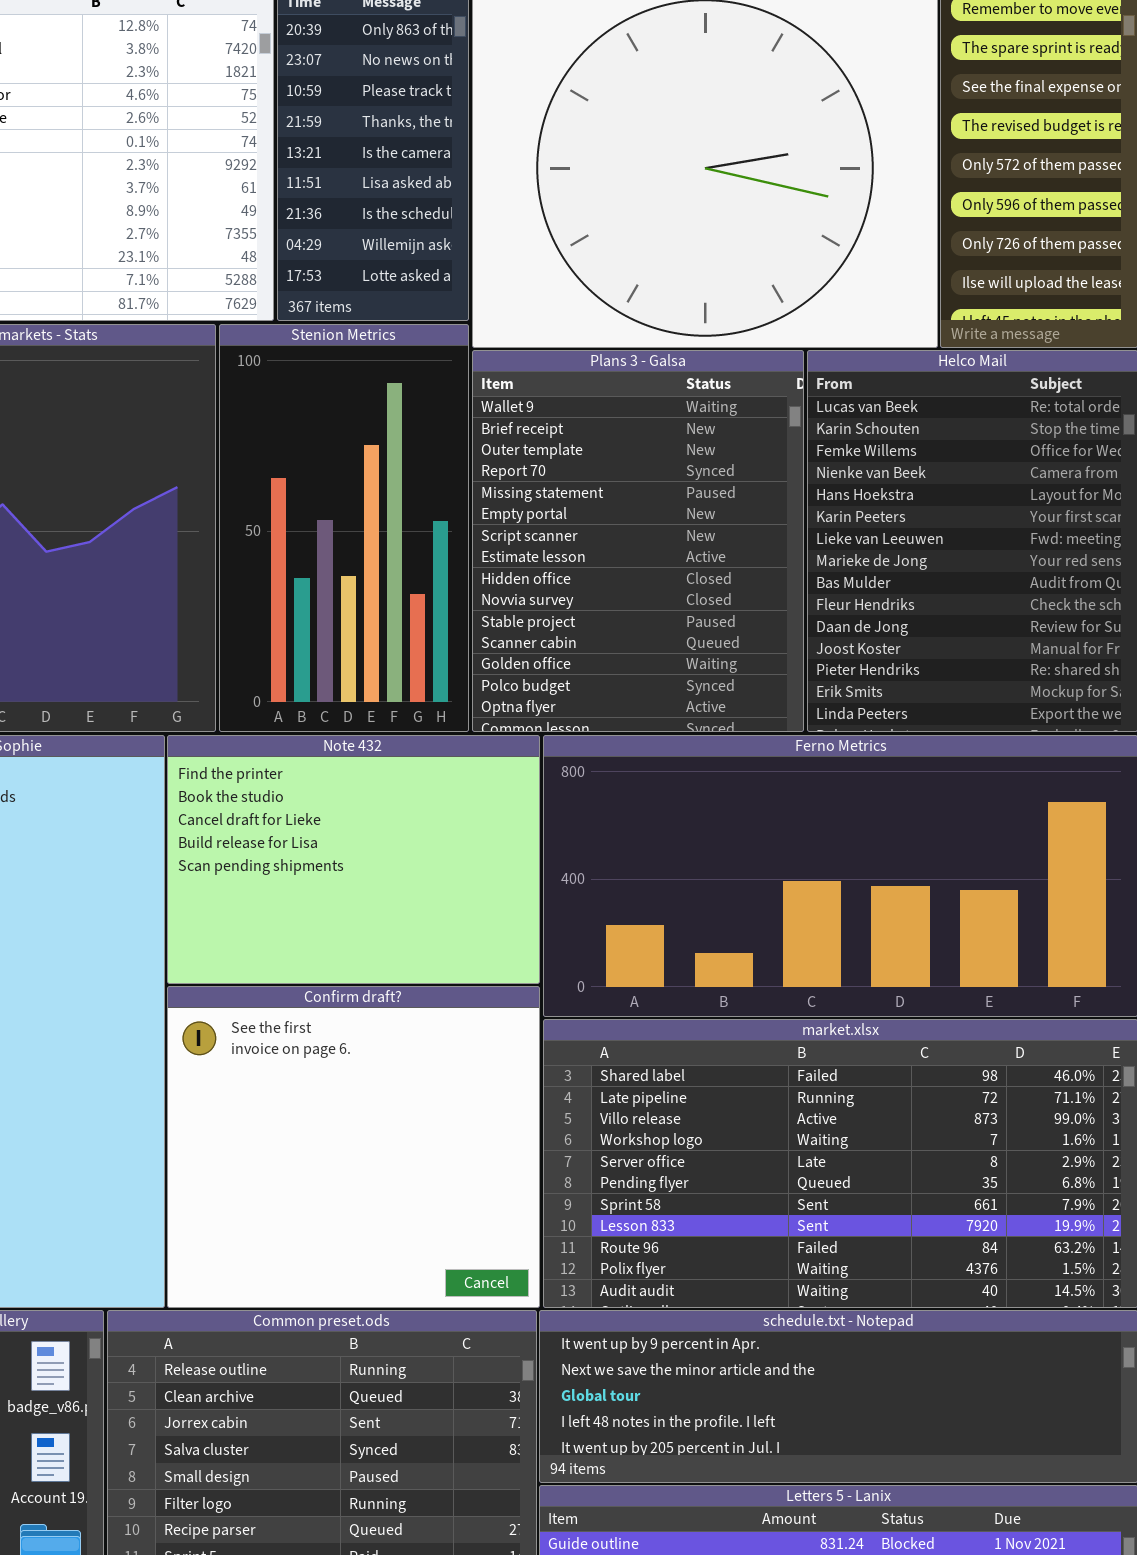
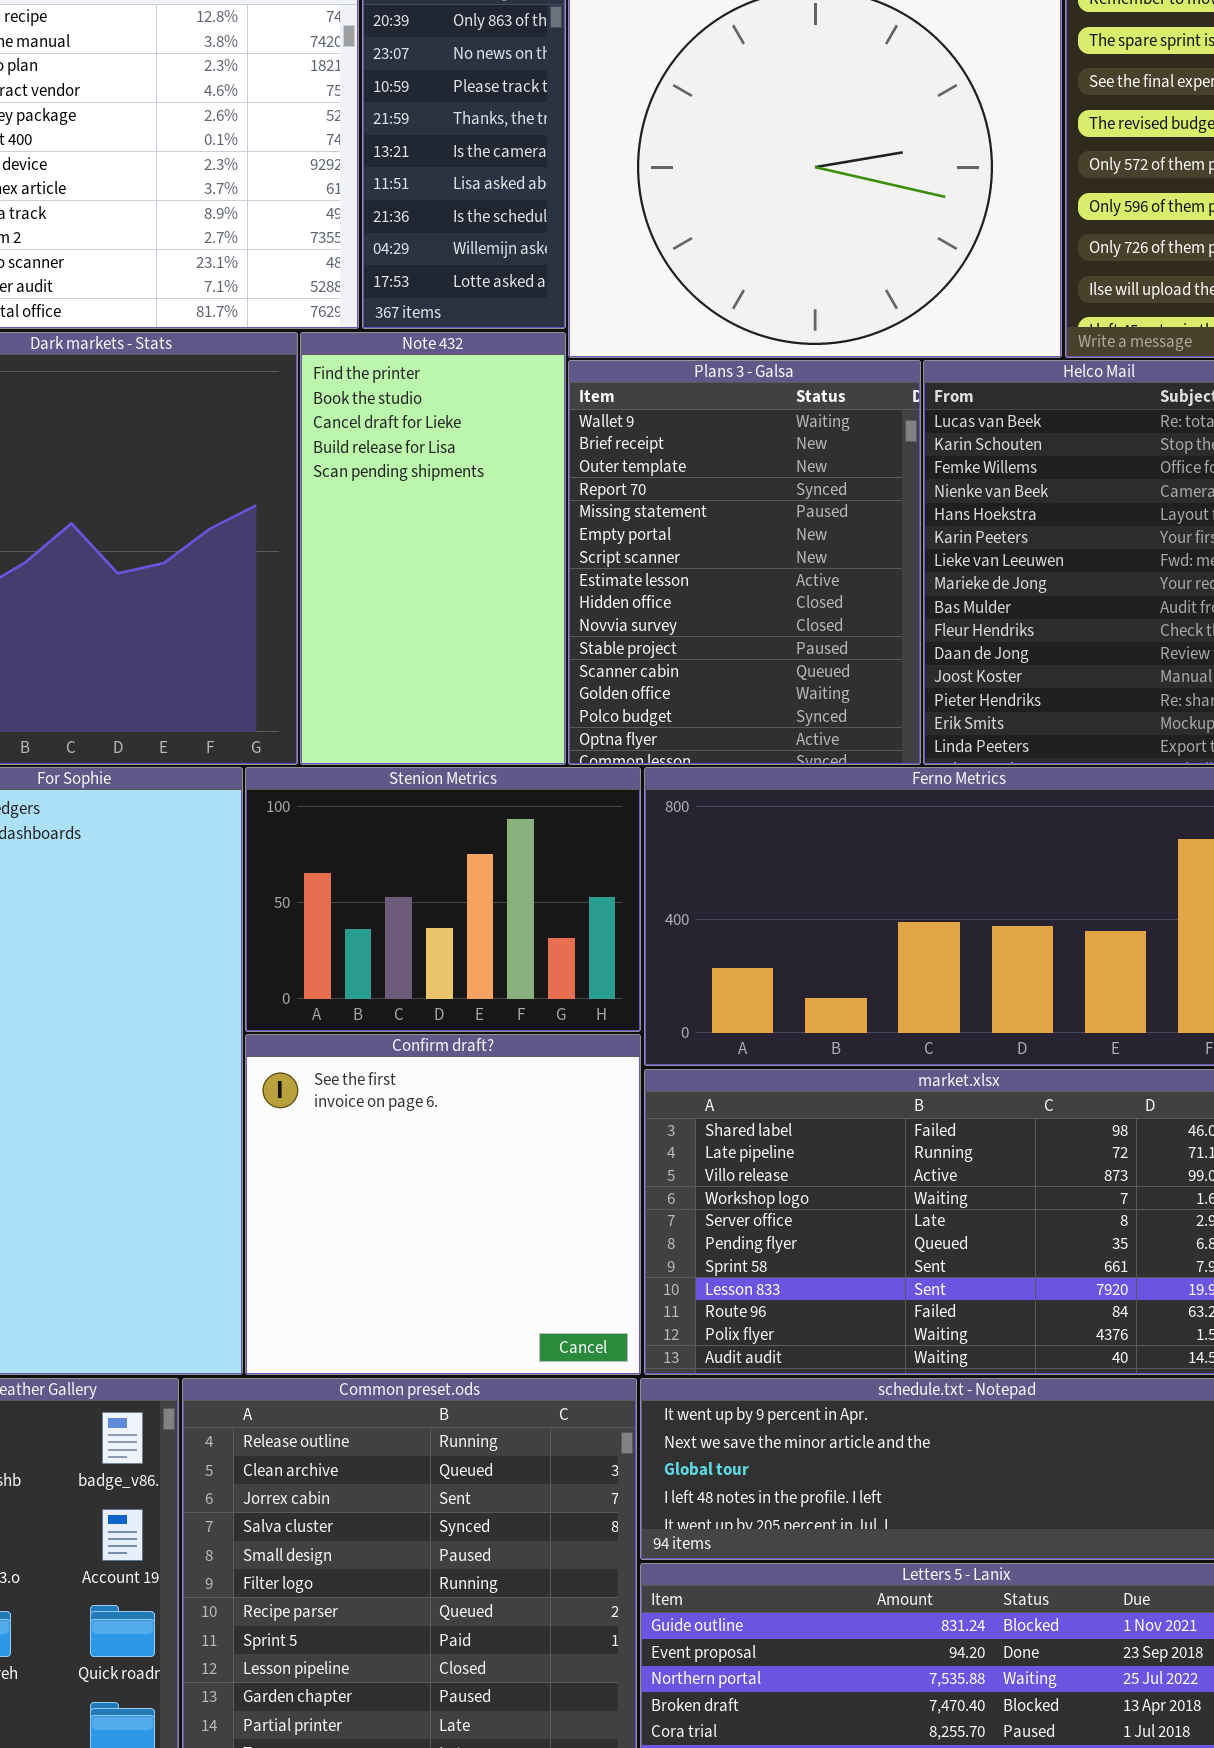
Stenion Metrics: [219,324,469,732] -> [245,767,641,1032], moved, resized
Note 432: [167,735,540,984] -> [300,332,566,765], moved, resized

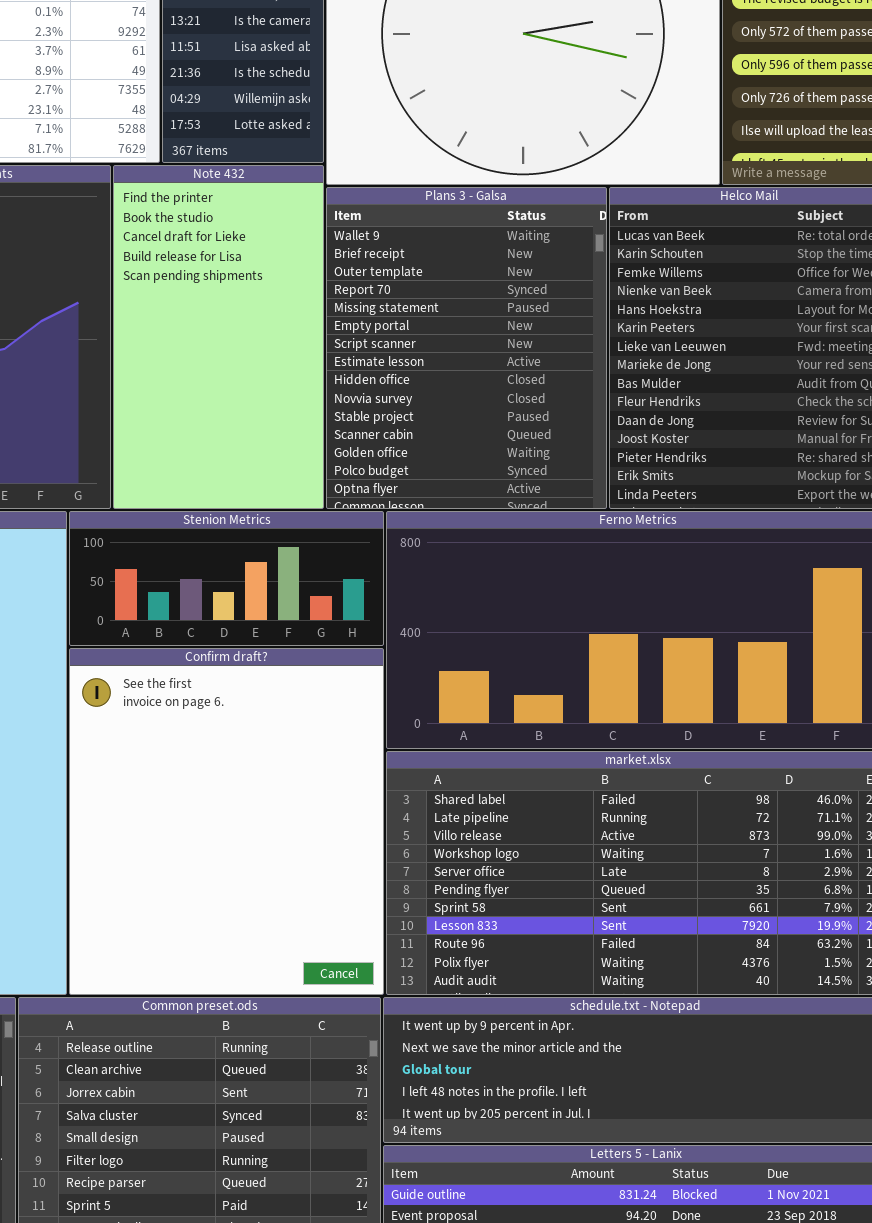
Stenion Metrics: [245,767,641,1032] -> [69,511,384,646], resized
Confirm draft?: [245,1034,641,1375] -> [69,648,384,995], resized

